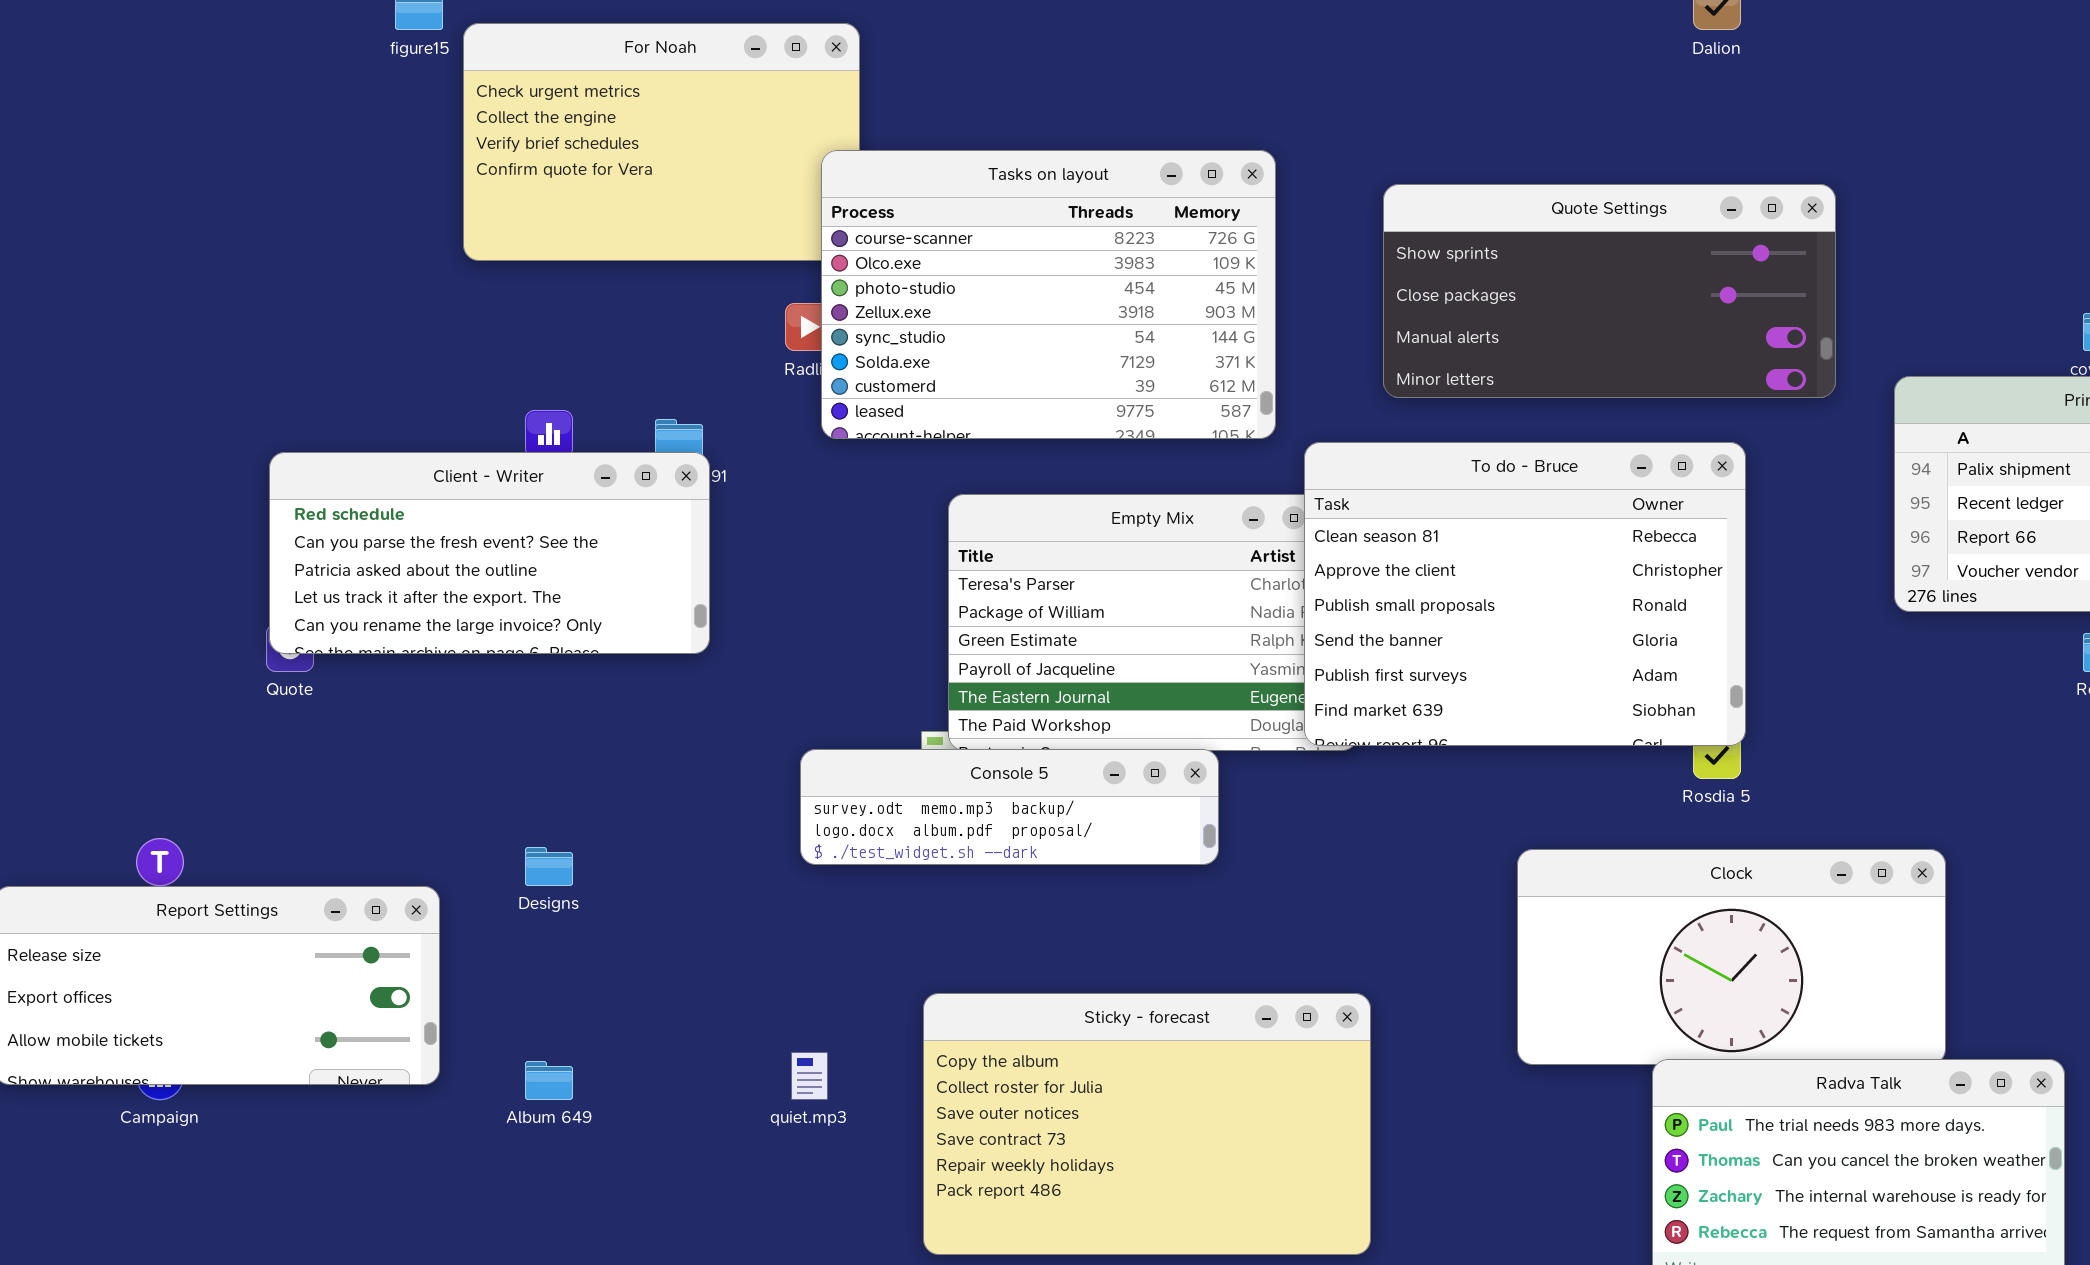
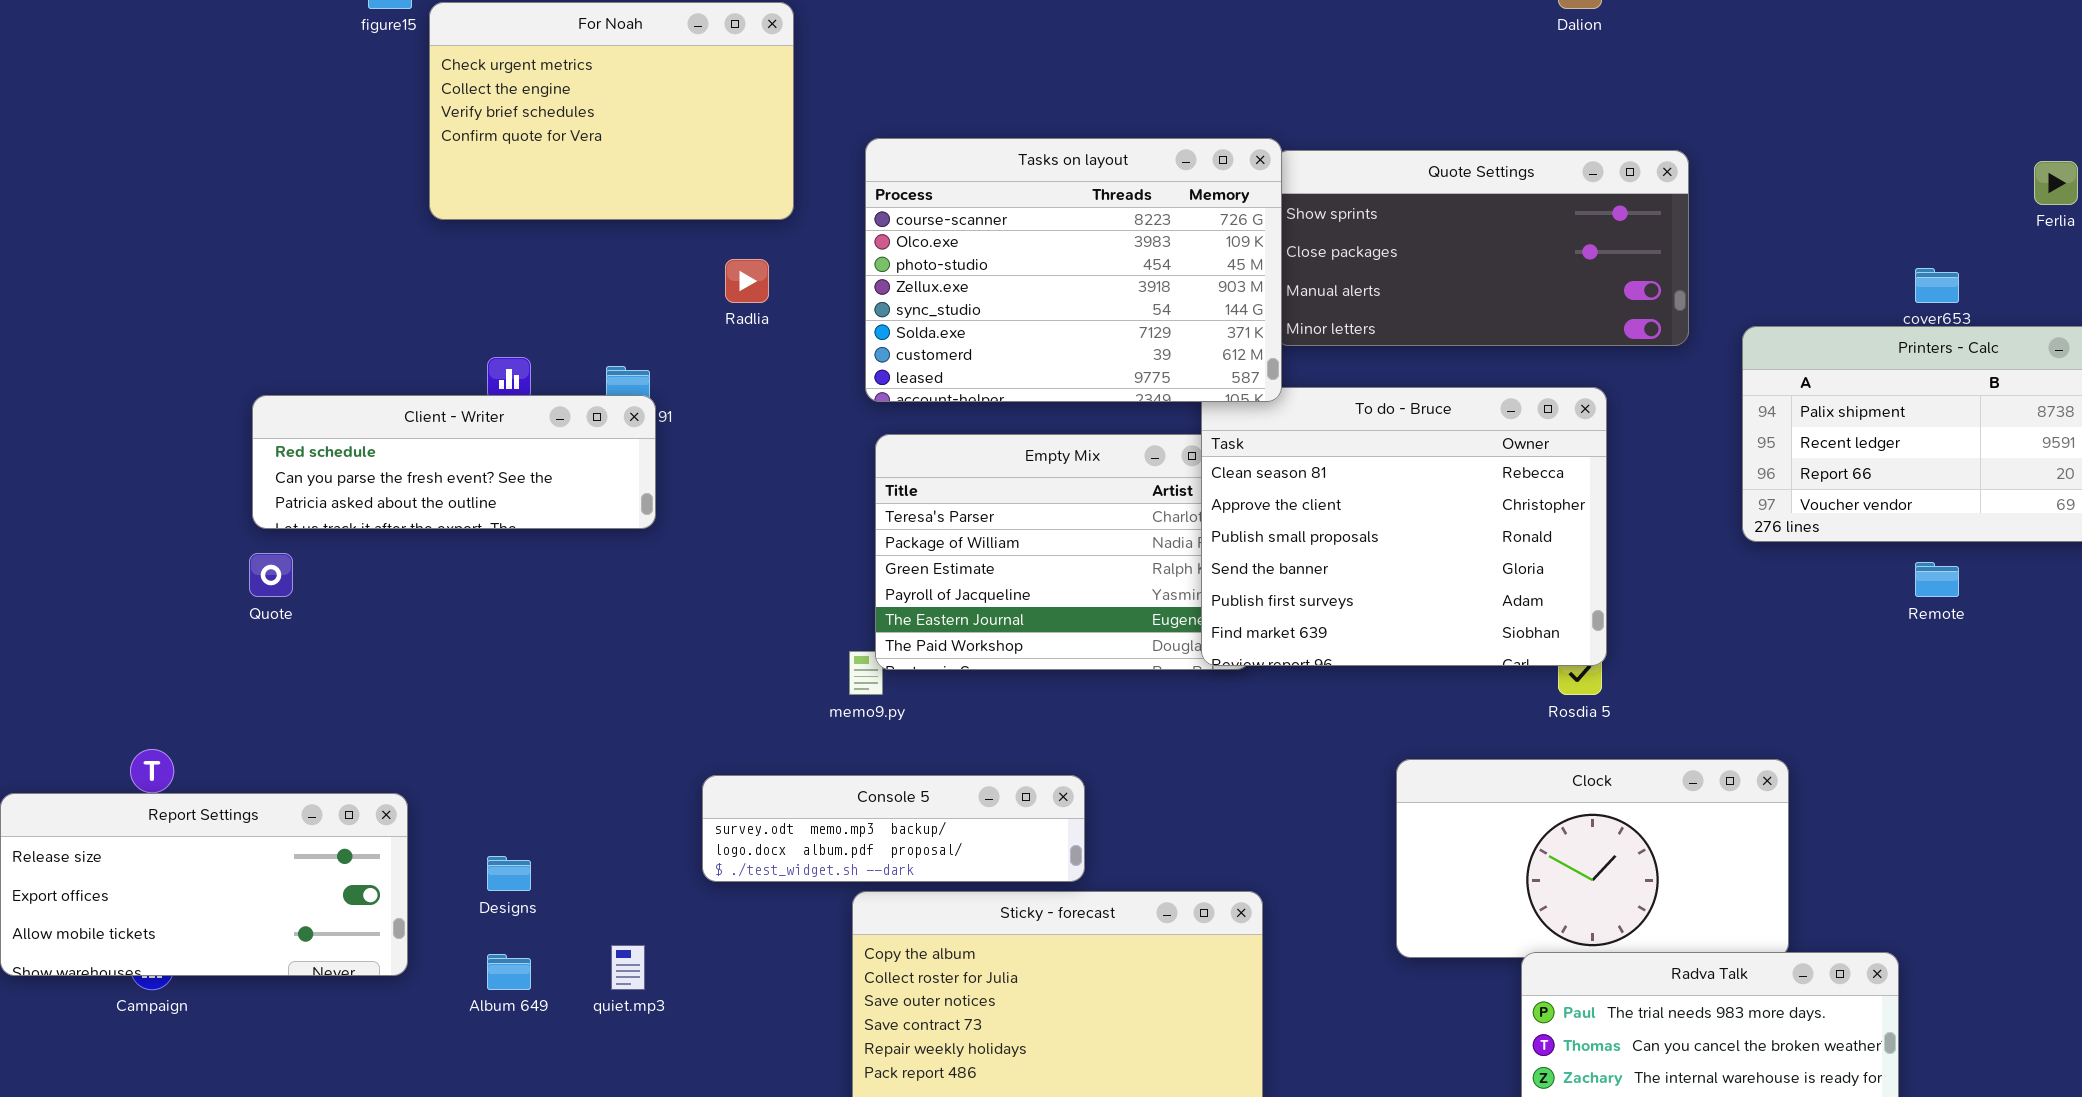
Tasks on layout: [821,150,1276,439] -> [865,138,1282,402], moved
Client - Writer: [269,452,710,654] -> [252,395,656,529], resized
Console 5: [800,749,1219,865] -> [702,775,1085,882], moved
Designs: [525,847,573,886] -> [487,856,531,891], moved
quiet.mp3: [791,1052,828,1100] -> [611,945,645,990], moved

